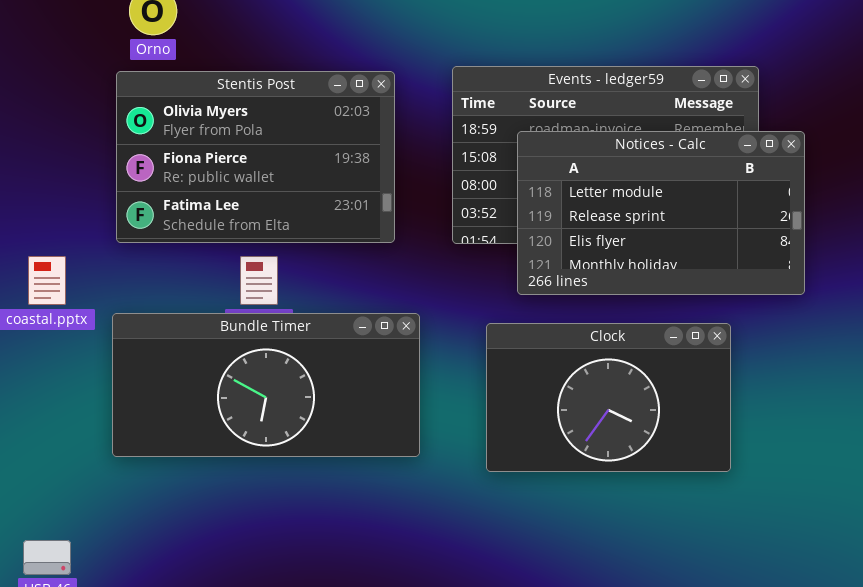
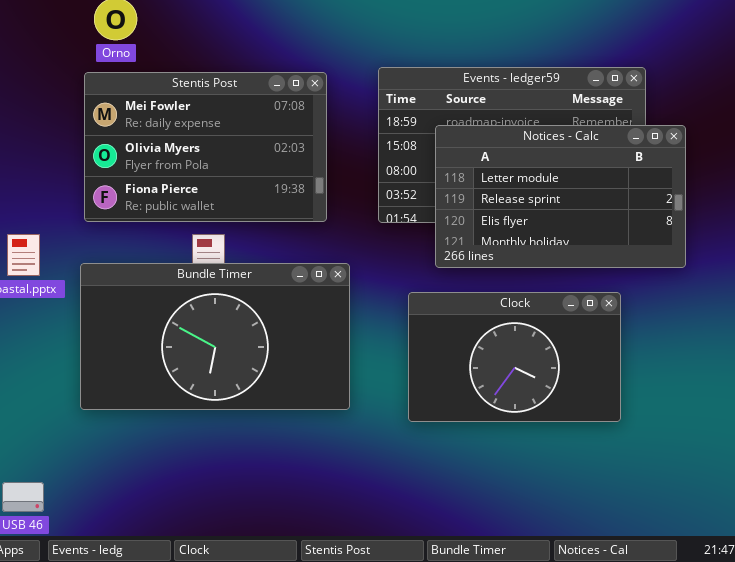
Stentis Post: [116,71,395,243] -> [84,72,327,222], scrolled up 1 row
Bundle Timer: [112,313,420,457] -> [80,263,350,410], resized

